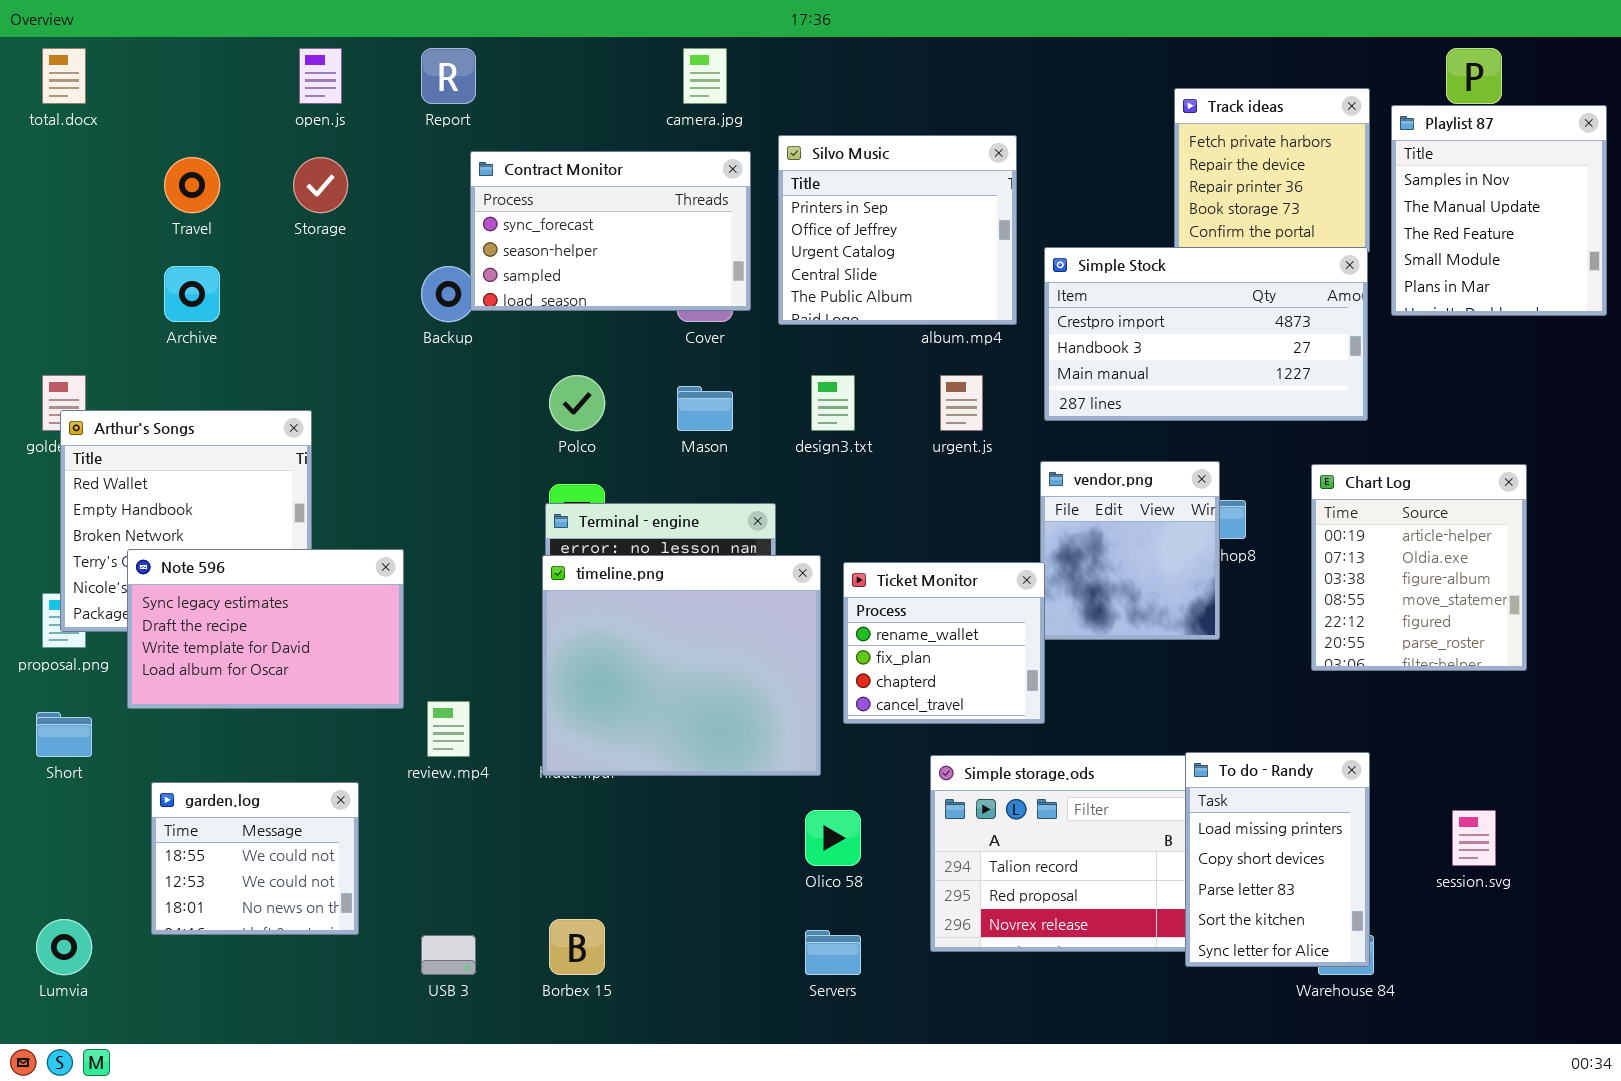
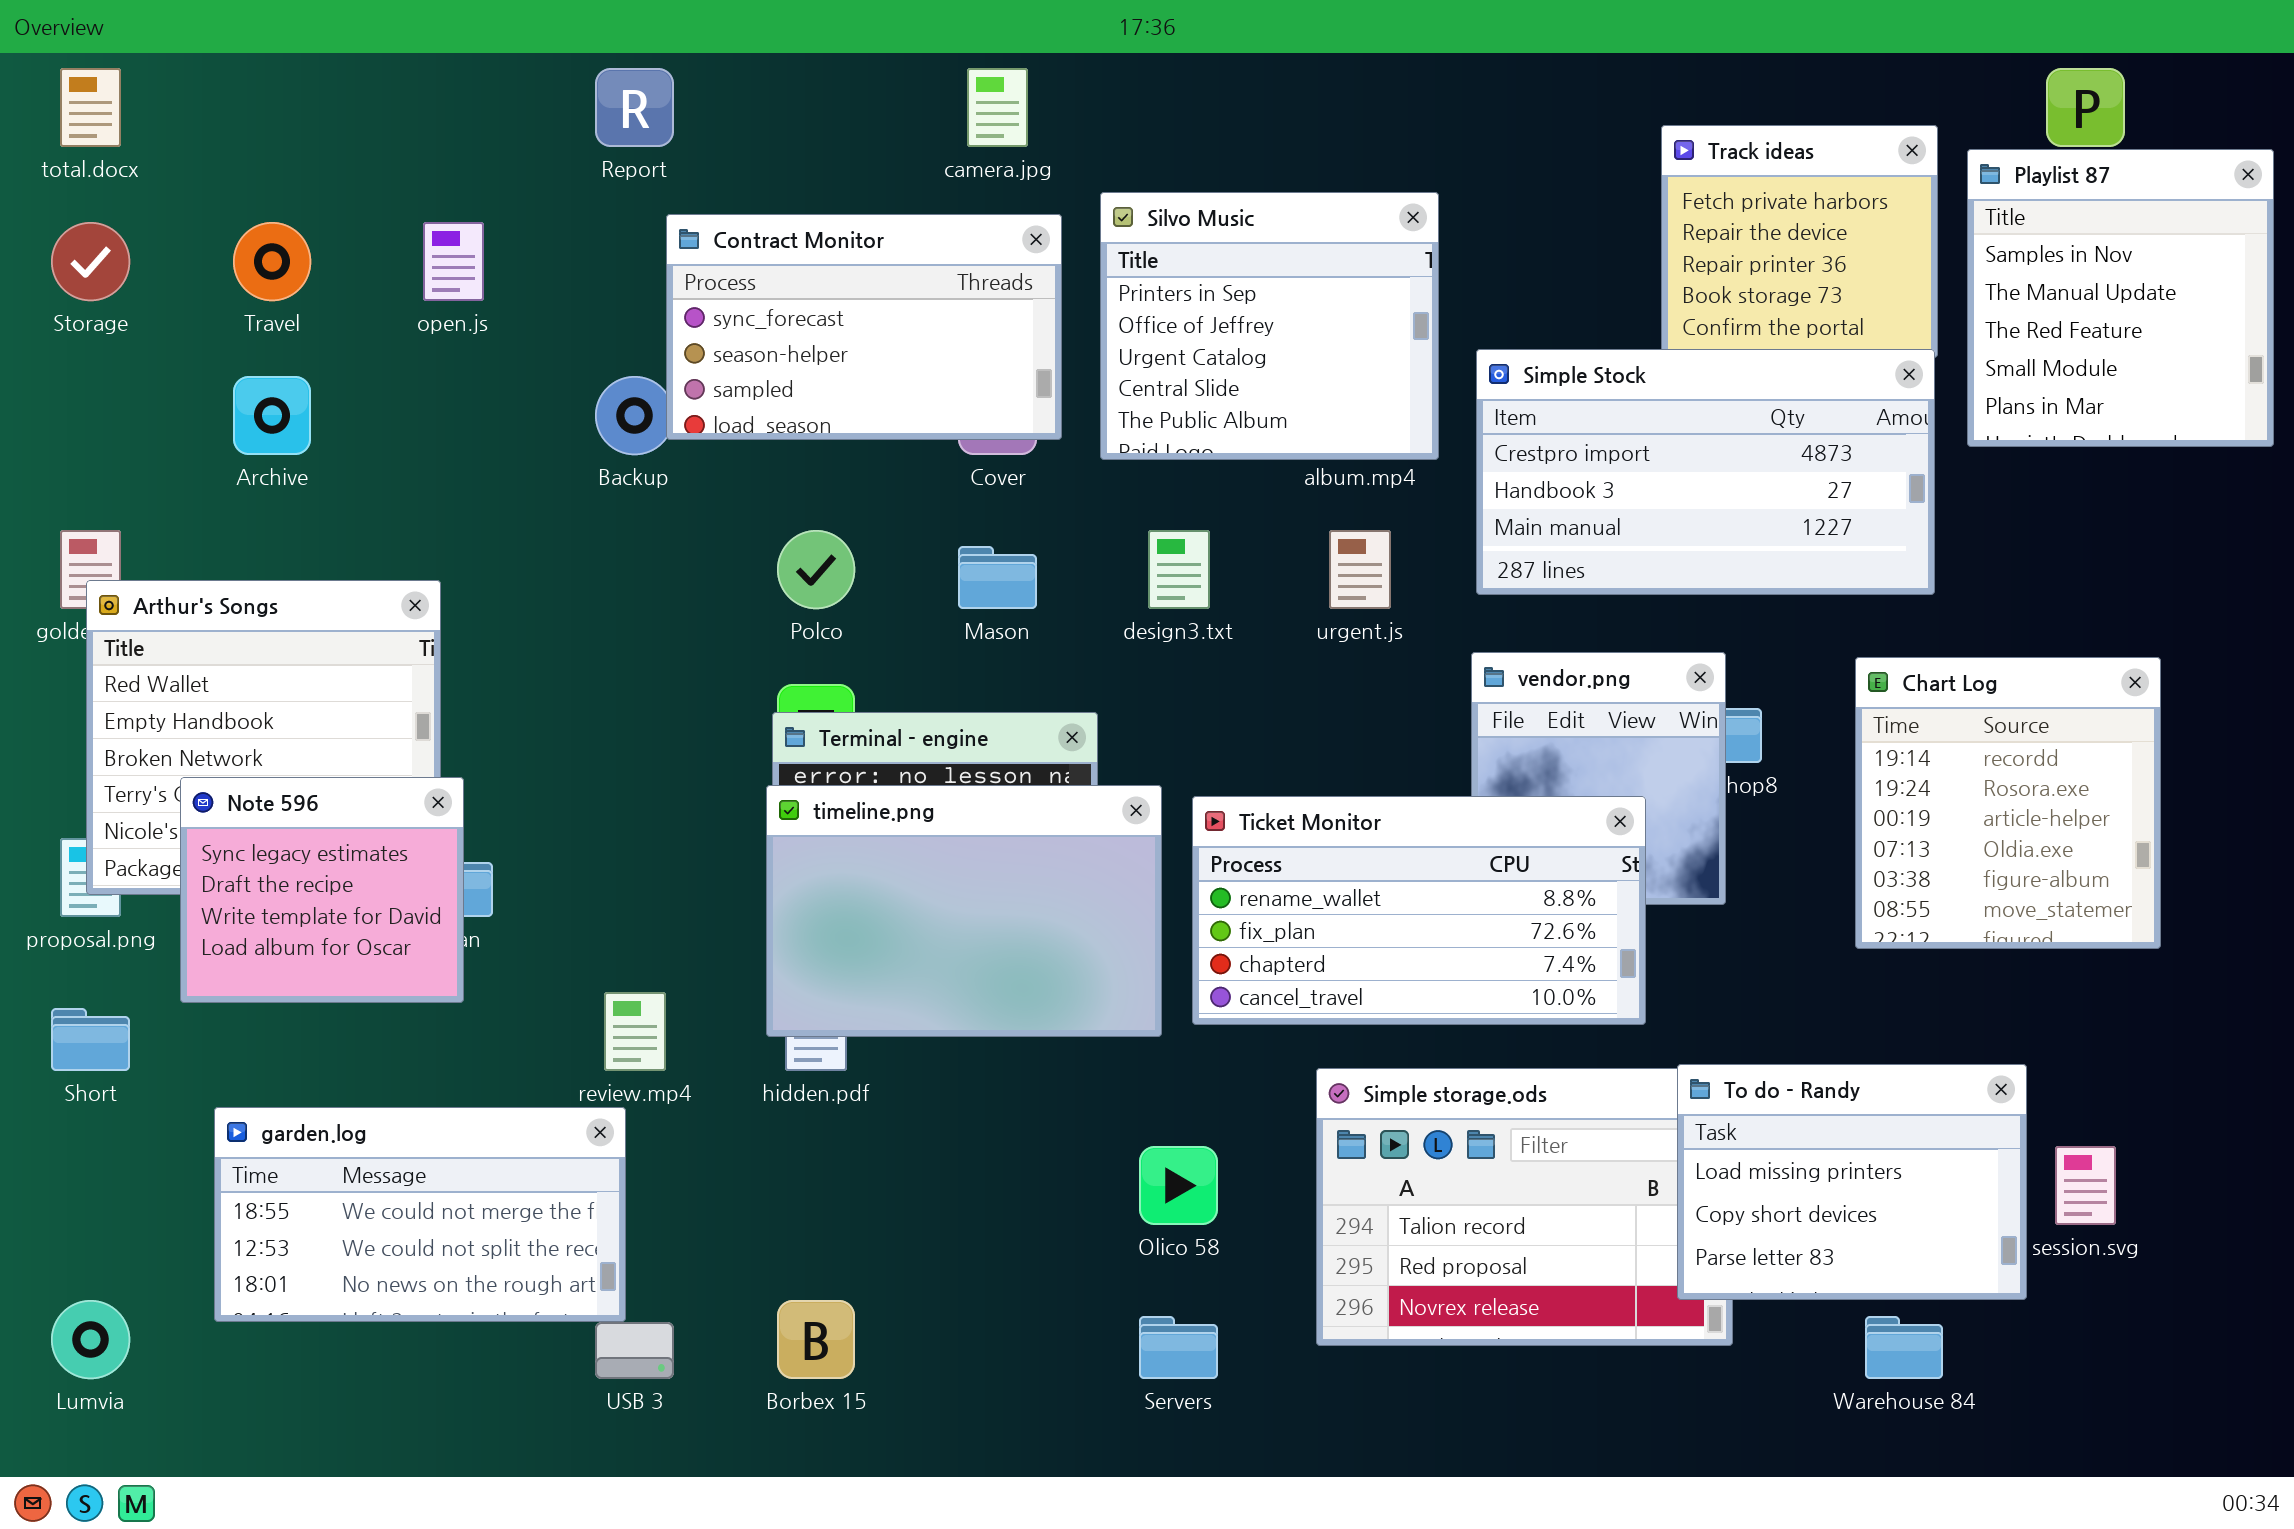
open.js: [299,48,342,104] -> [423,222,484,301], moved
Storage: [293,157,348,213] -> [51,222,130,301], moved
Chart Log: [1311,464,1527,671] -> [1855,657,2161,949], scrolled up 2 rows
Note 596: [127,549,404,709] -> [180,777,464,1003], resized
timeline.png: [542,555,821,776] -> [766,785,1162,1037], resized
Ticket Monitor: [843,562,1045,724] -> [1192,796,1646,1025], resized
To do - Randy: [1185,752,1370,967] -> [1677,1064,2027,1300], resized
garden.log: [151,782,359,935] -> [214,1107,626,1322], resized

